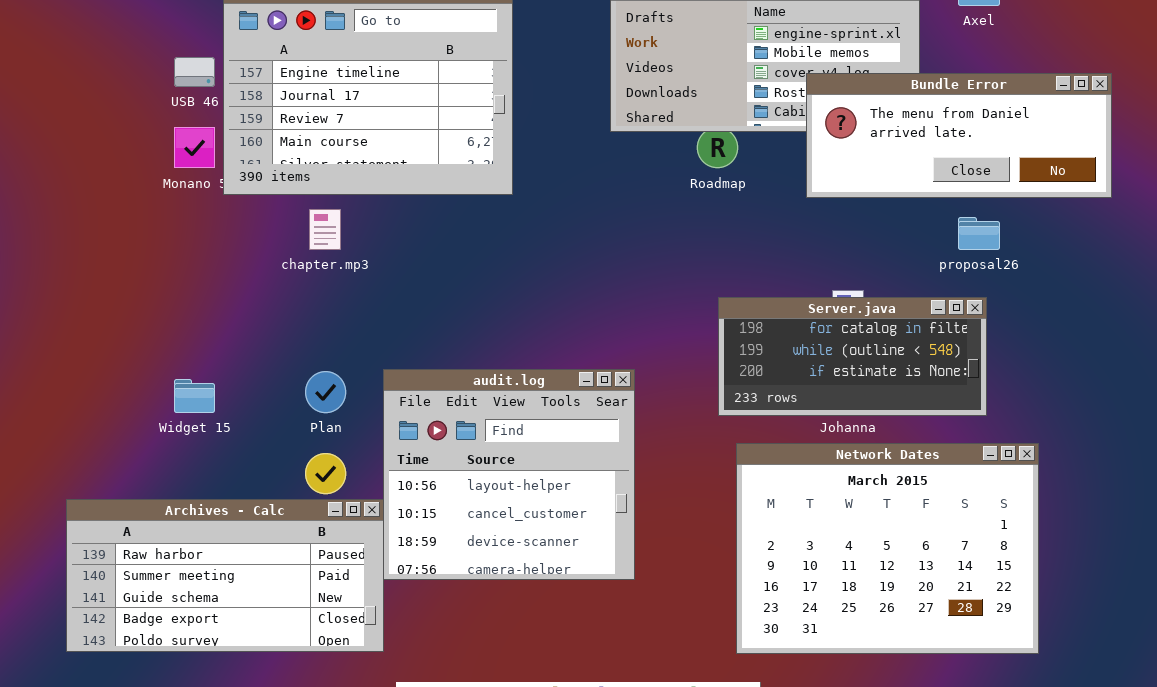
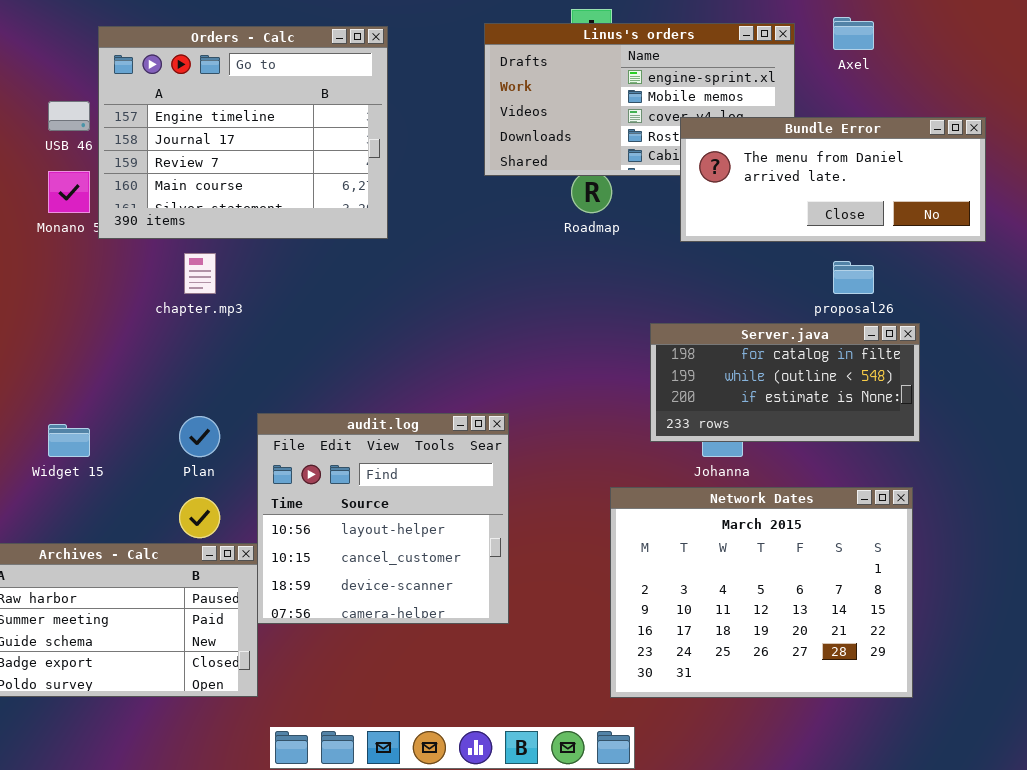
Server.java: [718,297,987,416] -> [650,323,920,442], moved

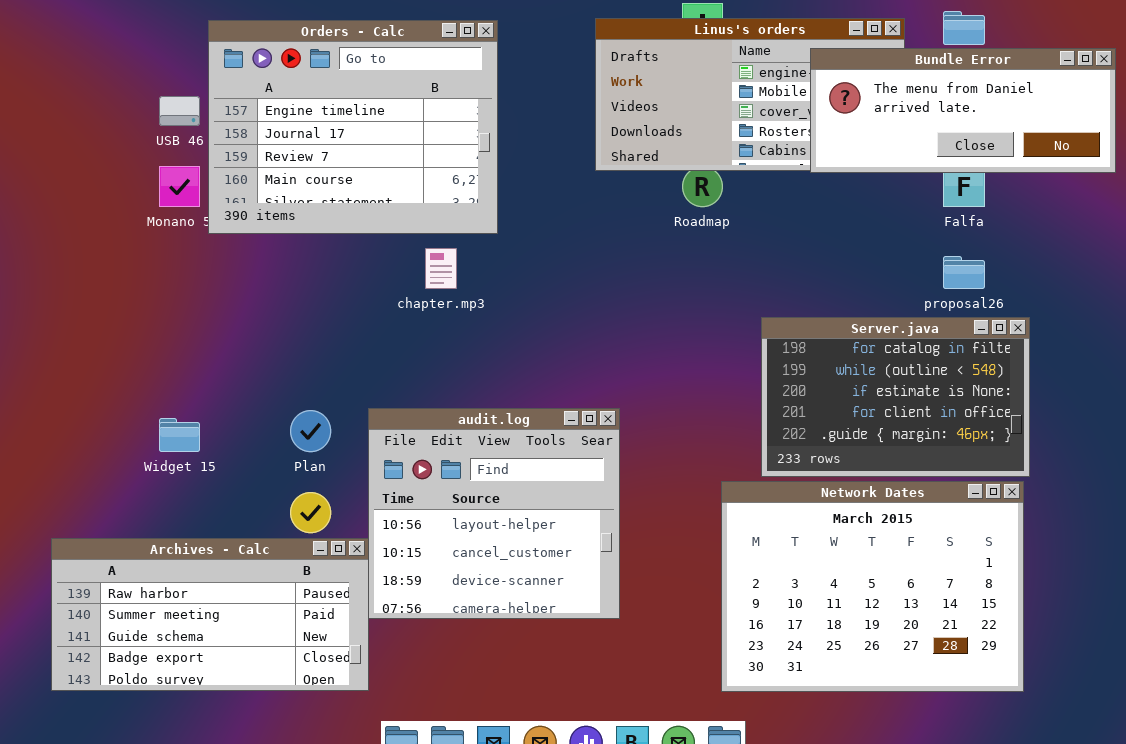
Bundle Error: [680,117,986,242] -> [810,48,1116,173], moved
chapter.mp3: [184,253,216,294] -> [425,248,457,289], moved
Server.java: [650,323,920,442] -> [761,317,1030,477], resized

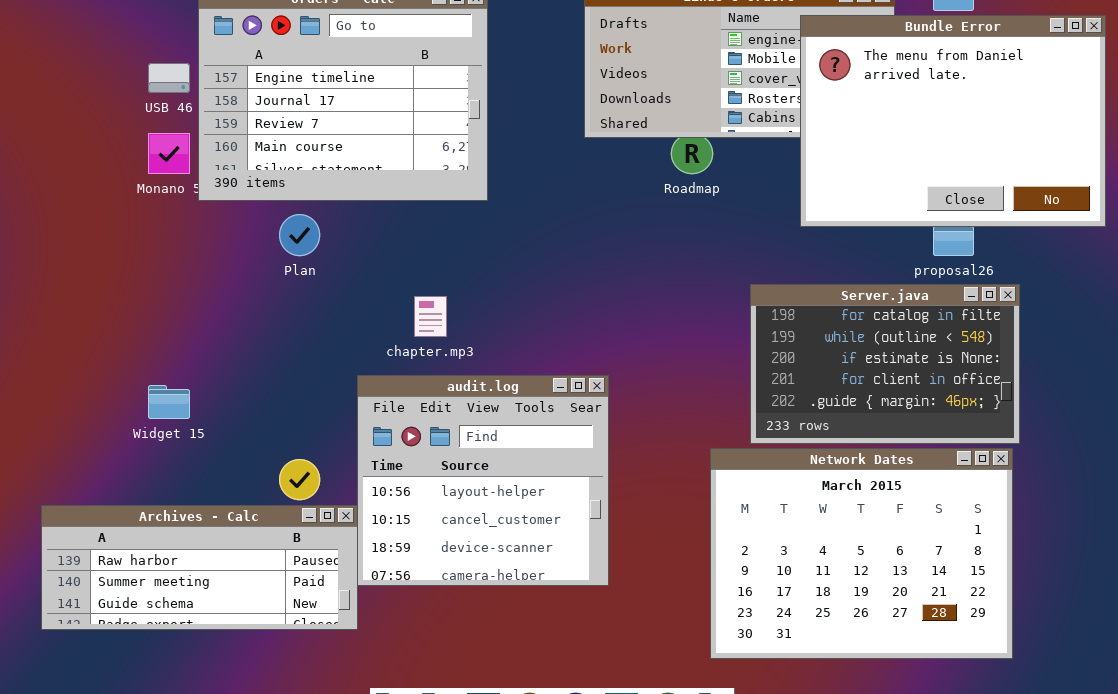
Bundle Error: [810,48,1116,173] -> [800,15,1106,227], resized
chapter.mp3: [425,248,457,289] -> [414,296,447,337], moved
Plan: [290,410,331,452] -> [279,214,320,256], moved
Archives - Calc: [51,538,369,691] -> [41,505,358,630], resized

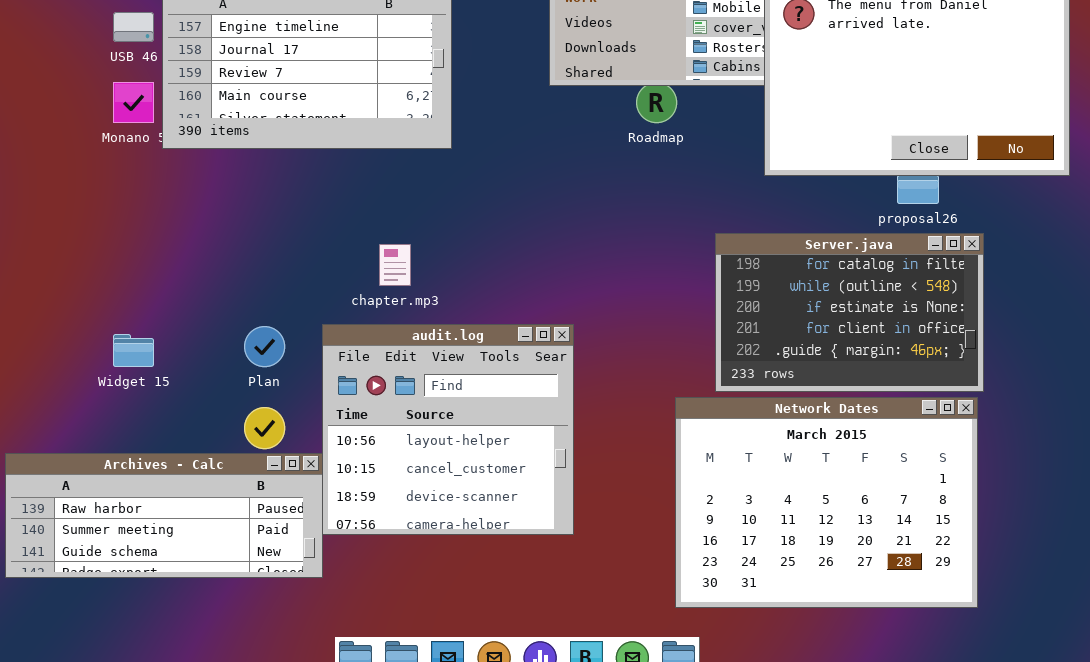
Plan: [279,214,320,256] -> [244,326,285,367], moved

